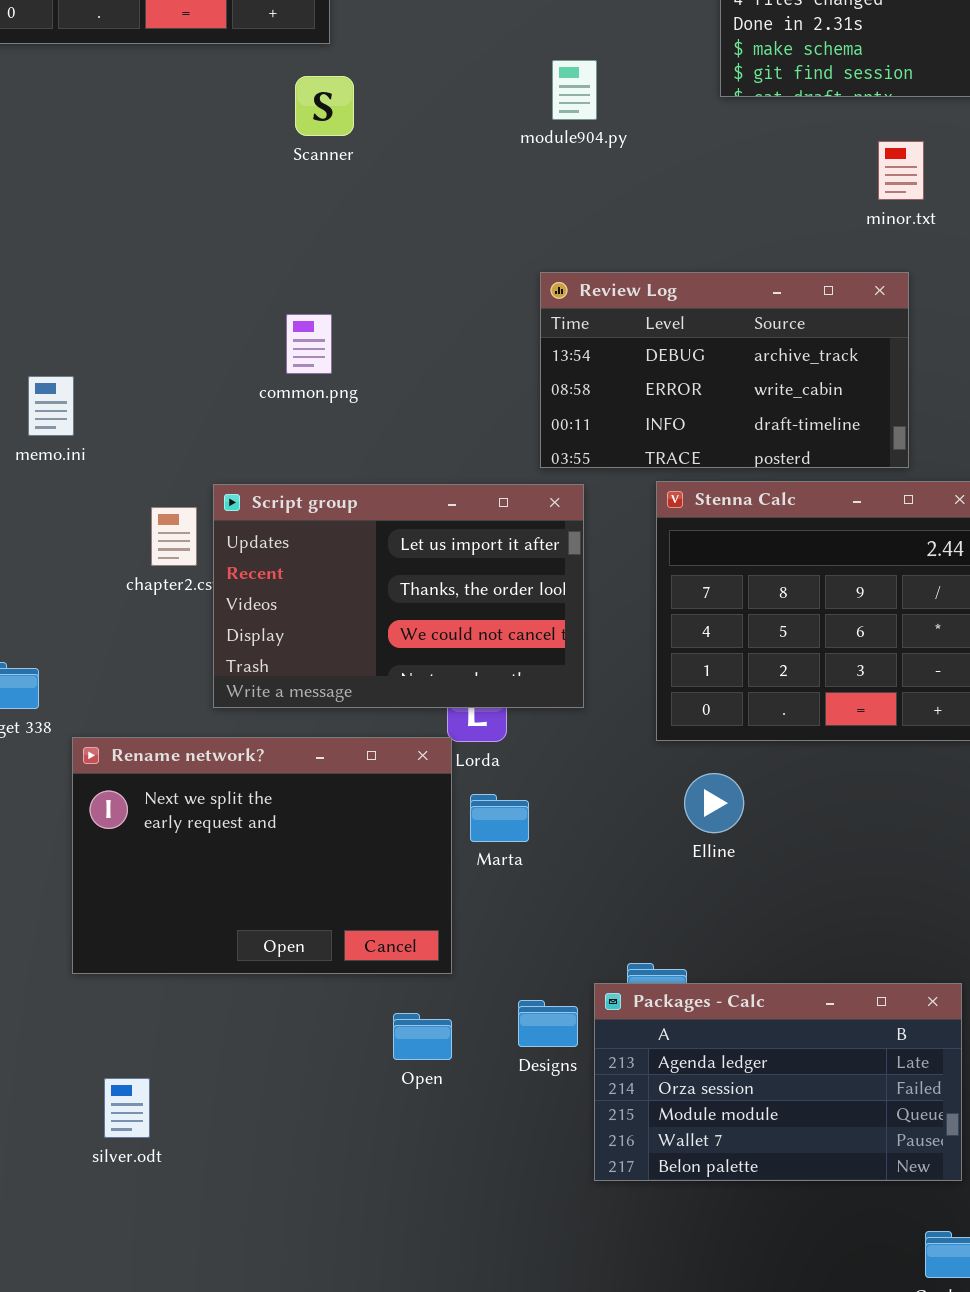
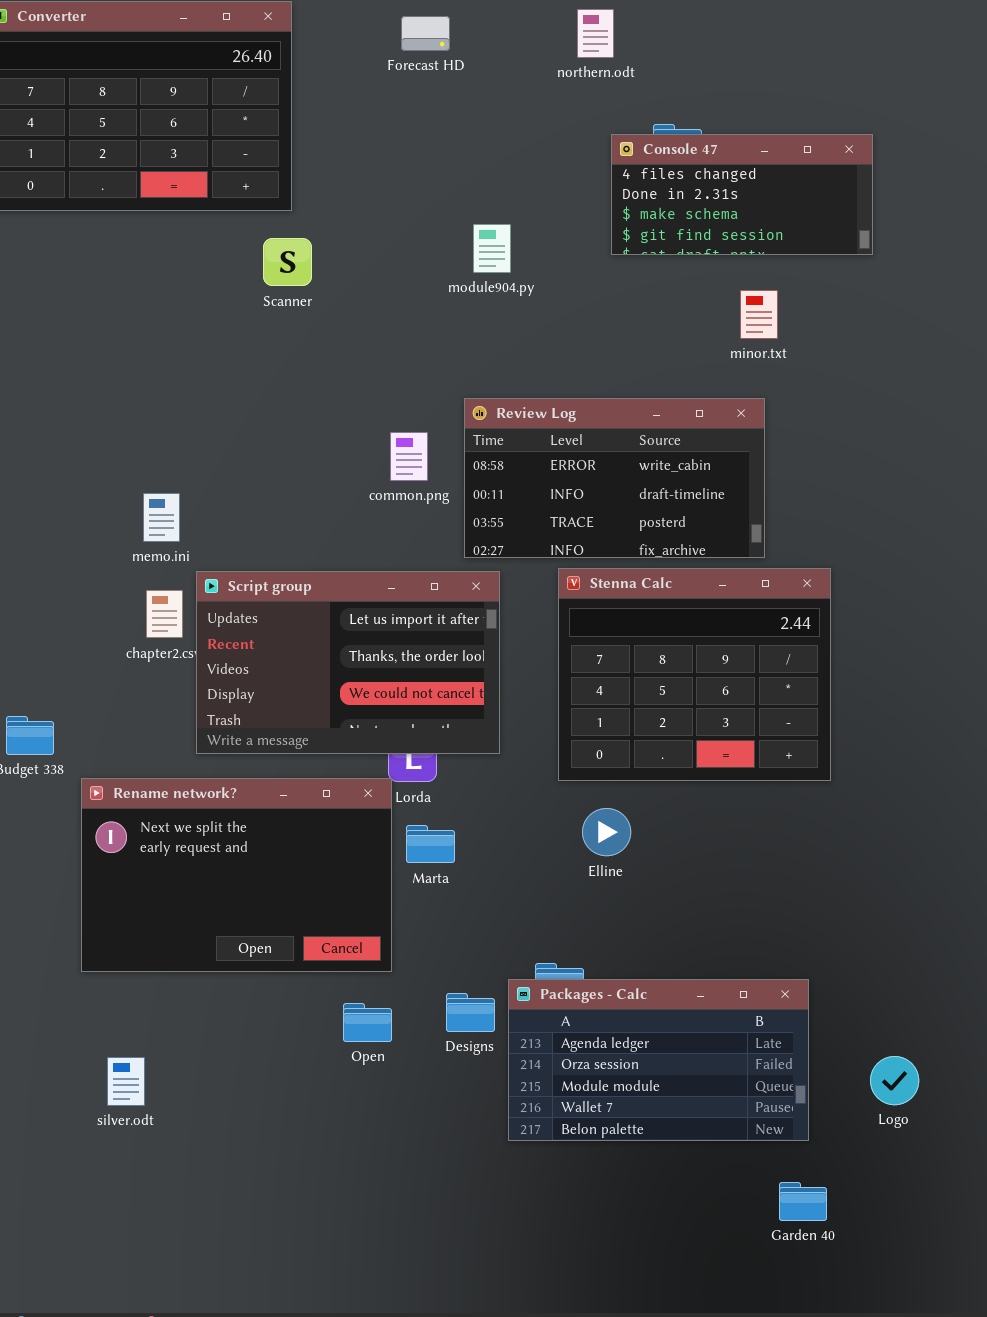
Review Log: [540,272,909,468] -> [464,398,765,558], scrolled down 1 row
common.png: [286,314,332,374] -> [390,432,428,481], moved
memo.ini: [28,376,74,436] -> [143,493,180,542], moved

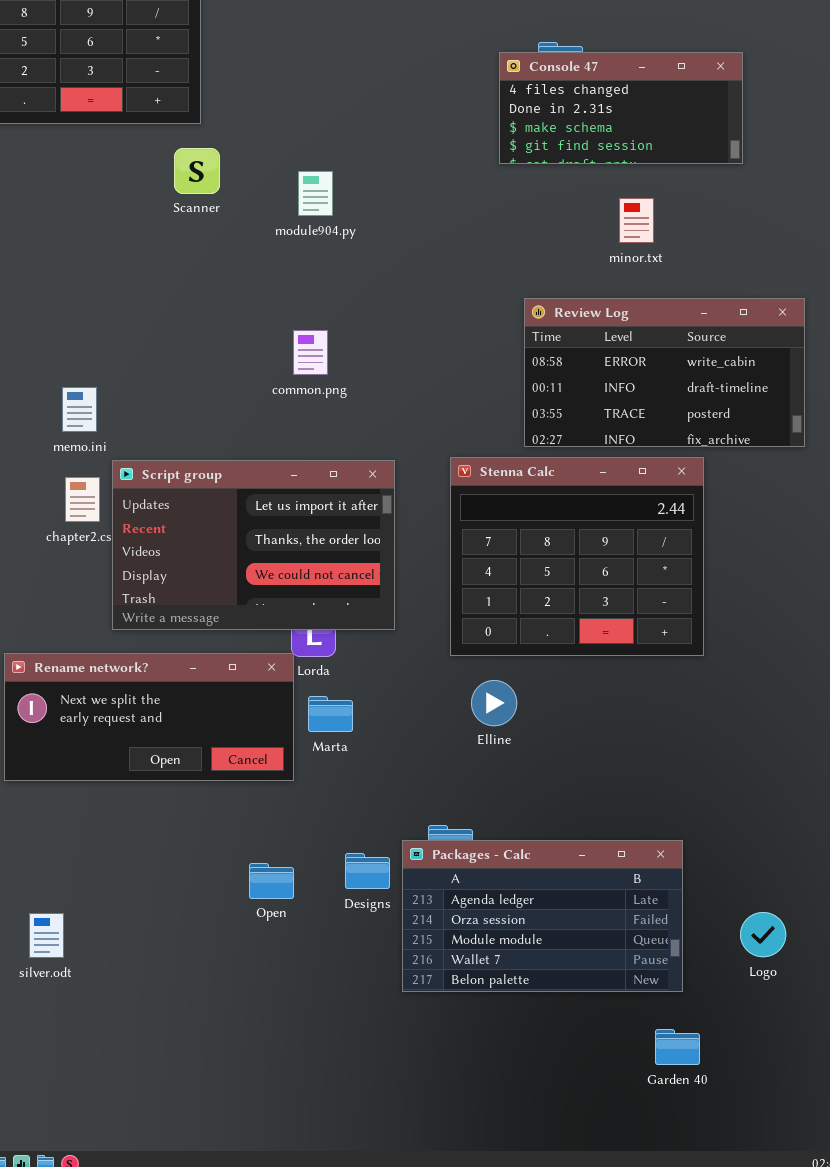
module904.py: [473,224,511,273] -> [298,171,333,216], moved
Review Log: [464,398,765,558] -> [524,298,805,447], moved
Rename network?: [81,778,392,972] -> [4,653,294,781], resized

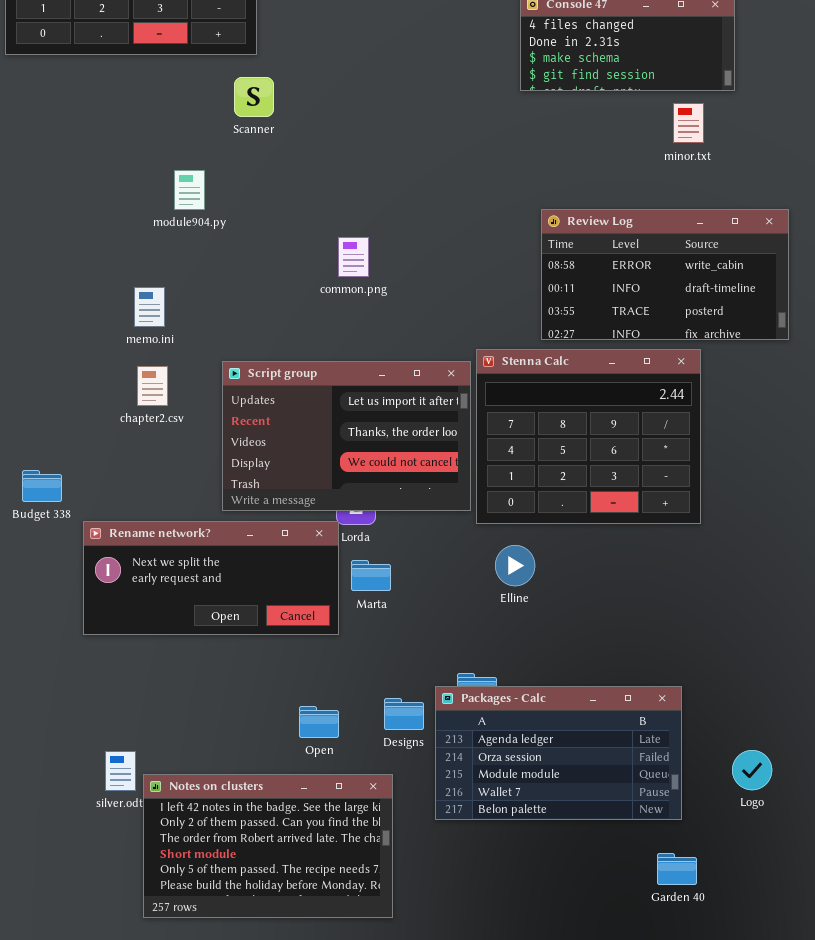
module904.py: [298,171,333,216] -> [174,170,205,210], moved
minor.txt: [619,198,654,243] -> [673,103,704,143], moved
Script group: [112,460,395,630] -> [222,361,471,511], moved
Notes on clusters: none -> [143,774,393,918], opened

